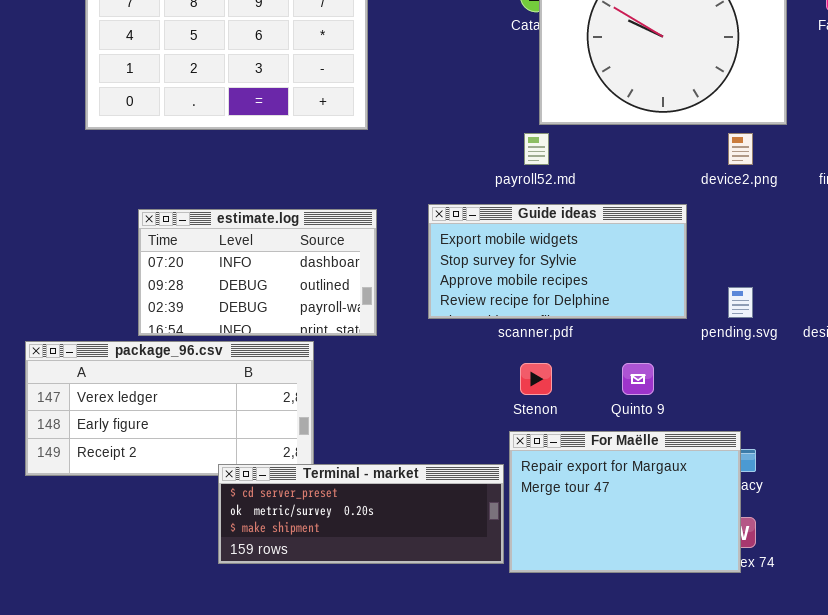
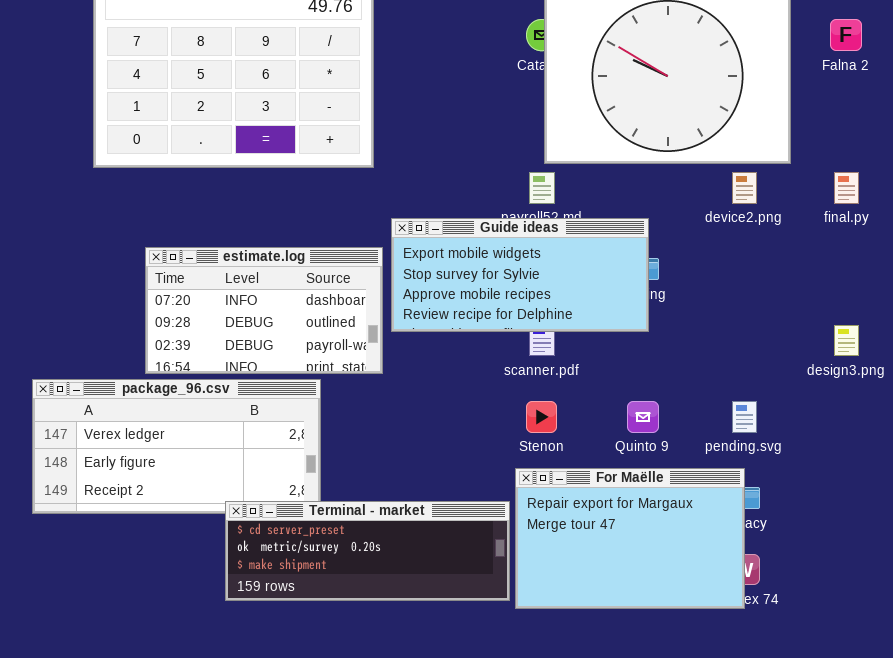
Guide ideas: [428,204,687,319] -> [391,218,649,332], moved
pending.svg: [728,287,753,318] -> [732,401,757,433], moved

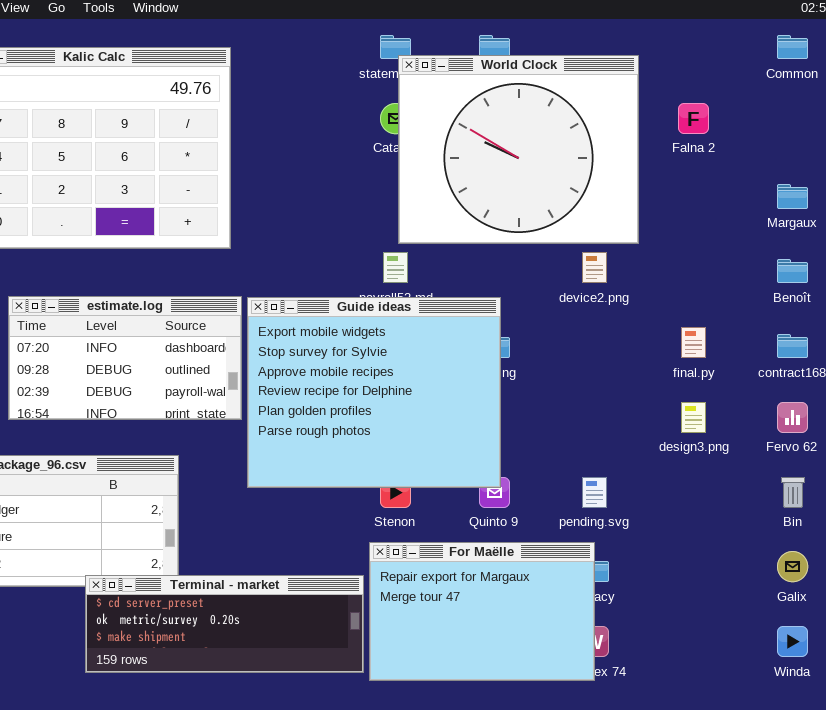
final.py: [834,172,859,204] -> [681,327,706,358], moved
Guide ideas: [391,218,649,332] -> [247,297,501,488], resized
estimate.log: [145,247,383,374] -> [8,296,242,420], moved

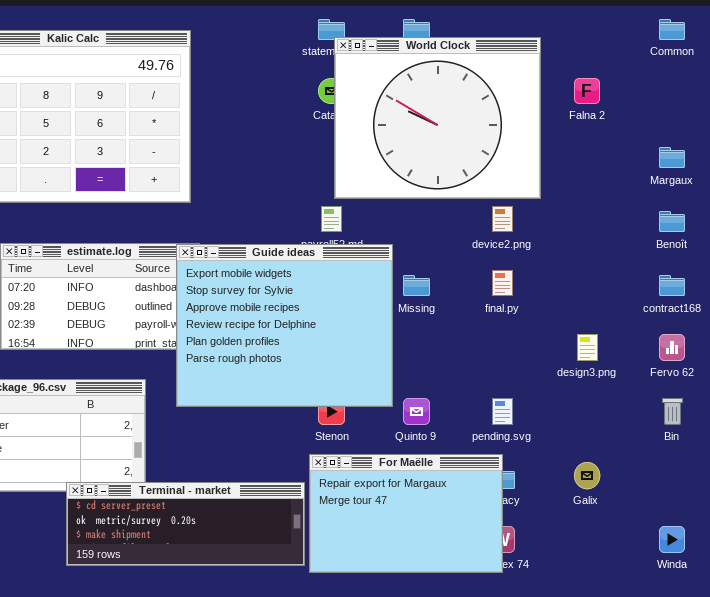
Guide ideas: [247,297,501,488] -> [176,244,393,407], moved
final.py: [681,327,706,358] -> [492,270,513,296], moved
Galix: [777,551,808,582] -> [574,462,600,489], moved

